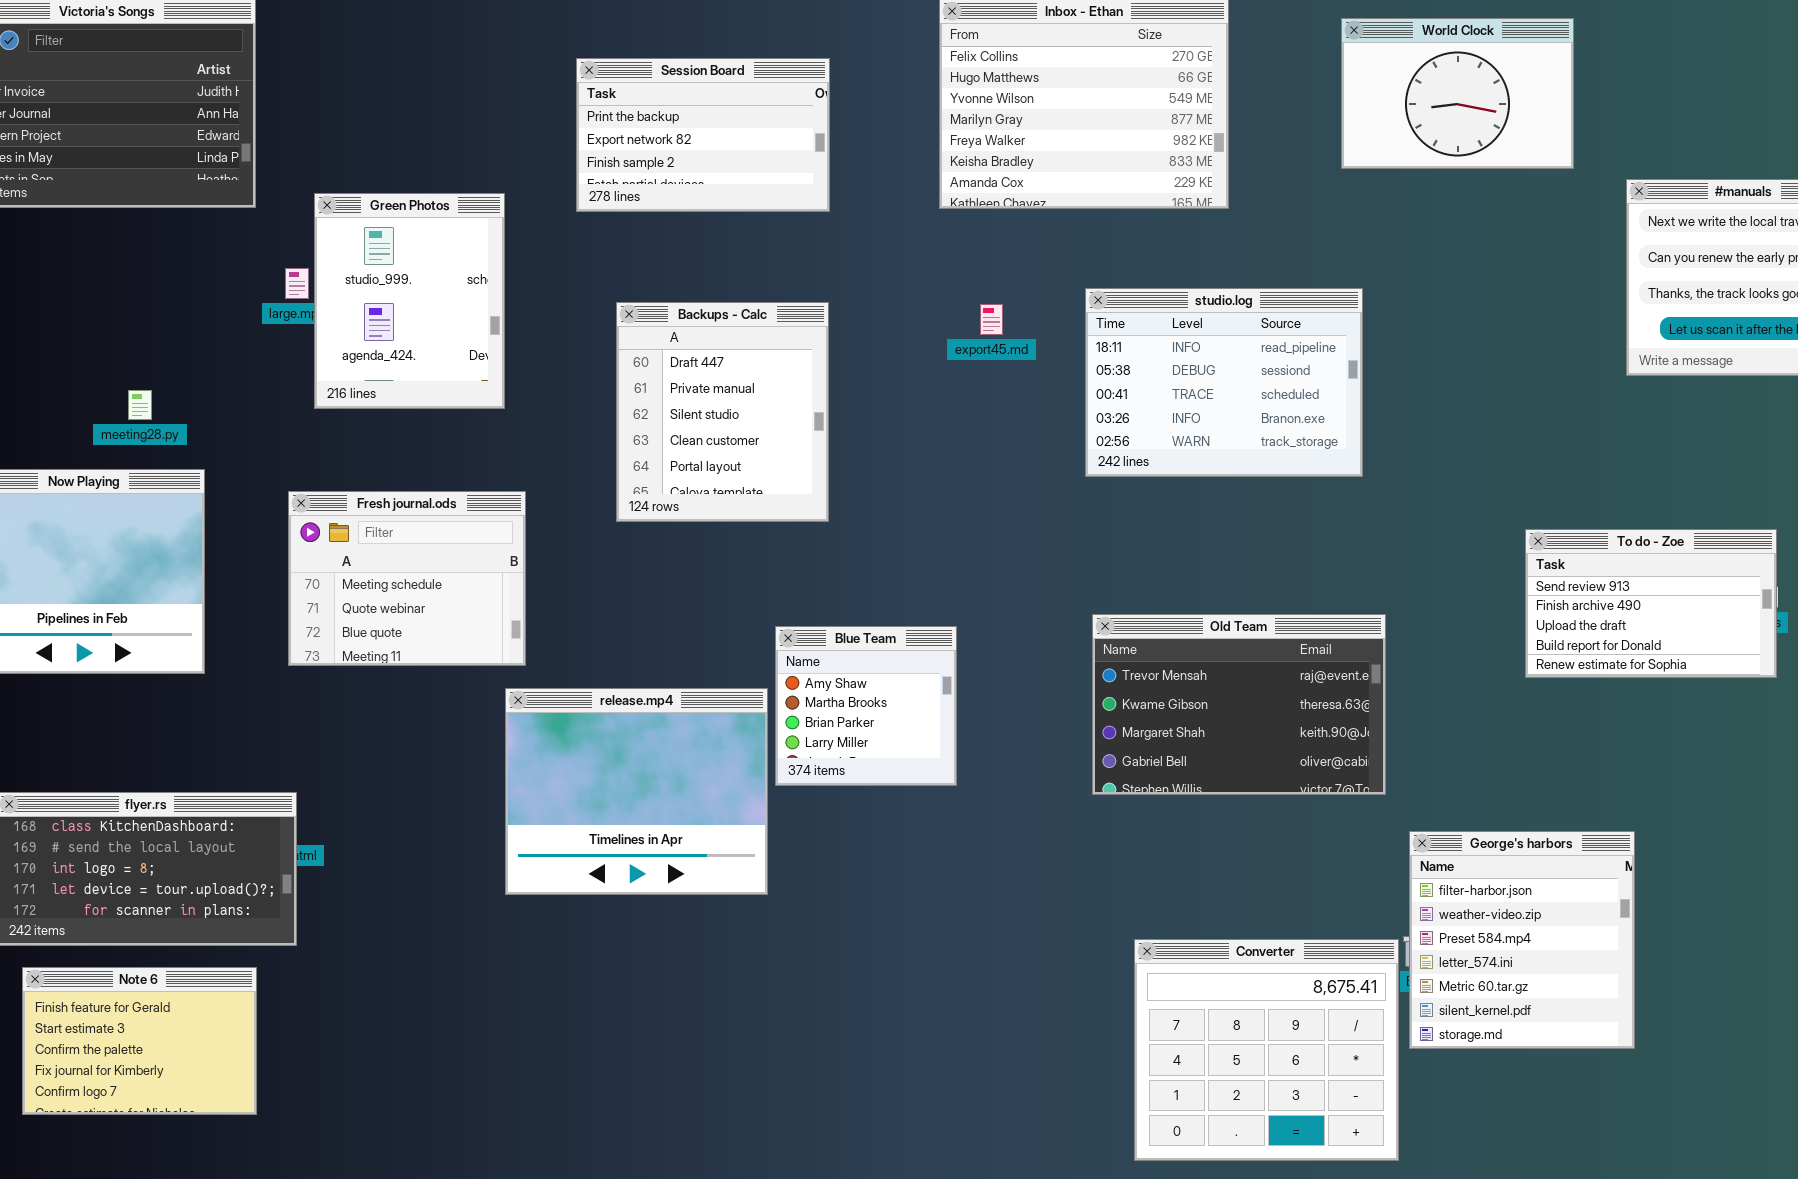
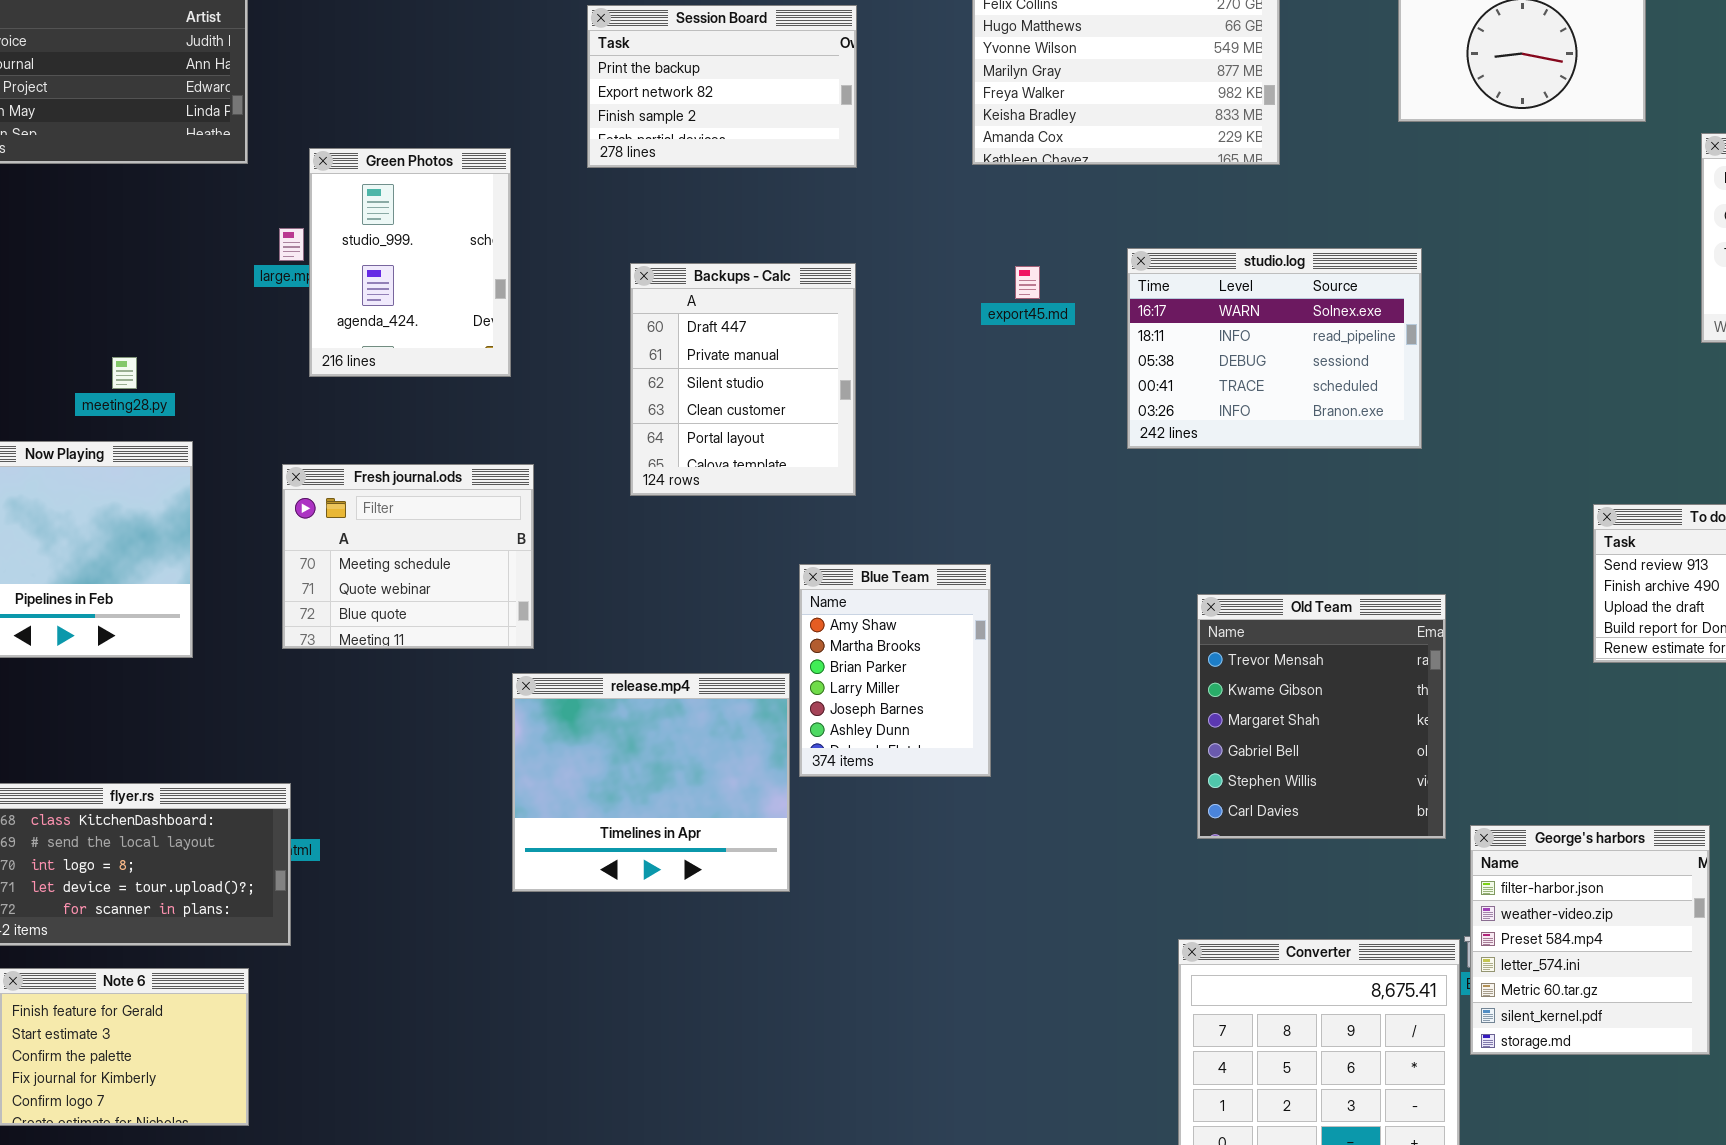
studio.log: [1085,288,1363,477] -> [1127,248,1422,449], scrolled up 1 row
Old Team: [1092,614,1386,795] -> [1197,594,1446,839], resized
Blue Team: [775,626,957,786] -> [799,564,991,777], resized

